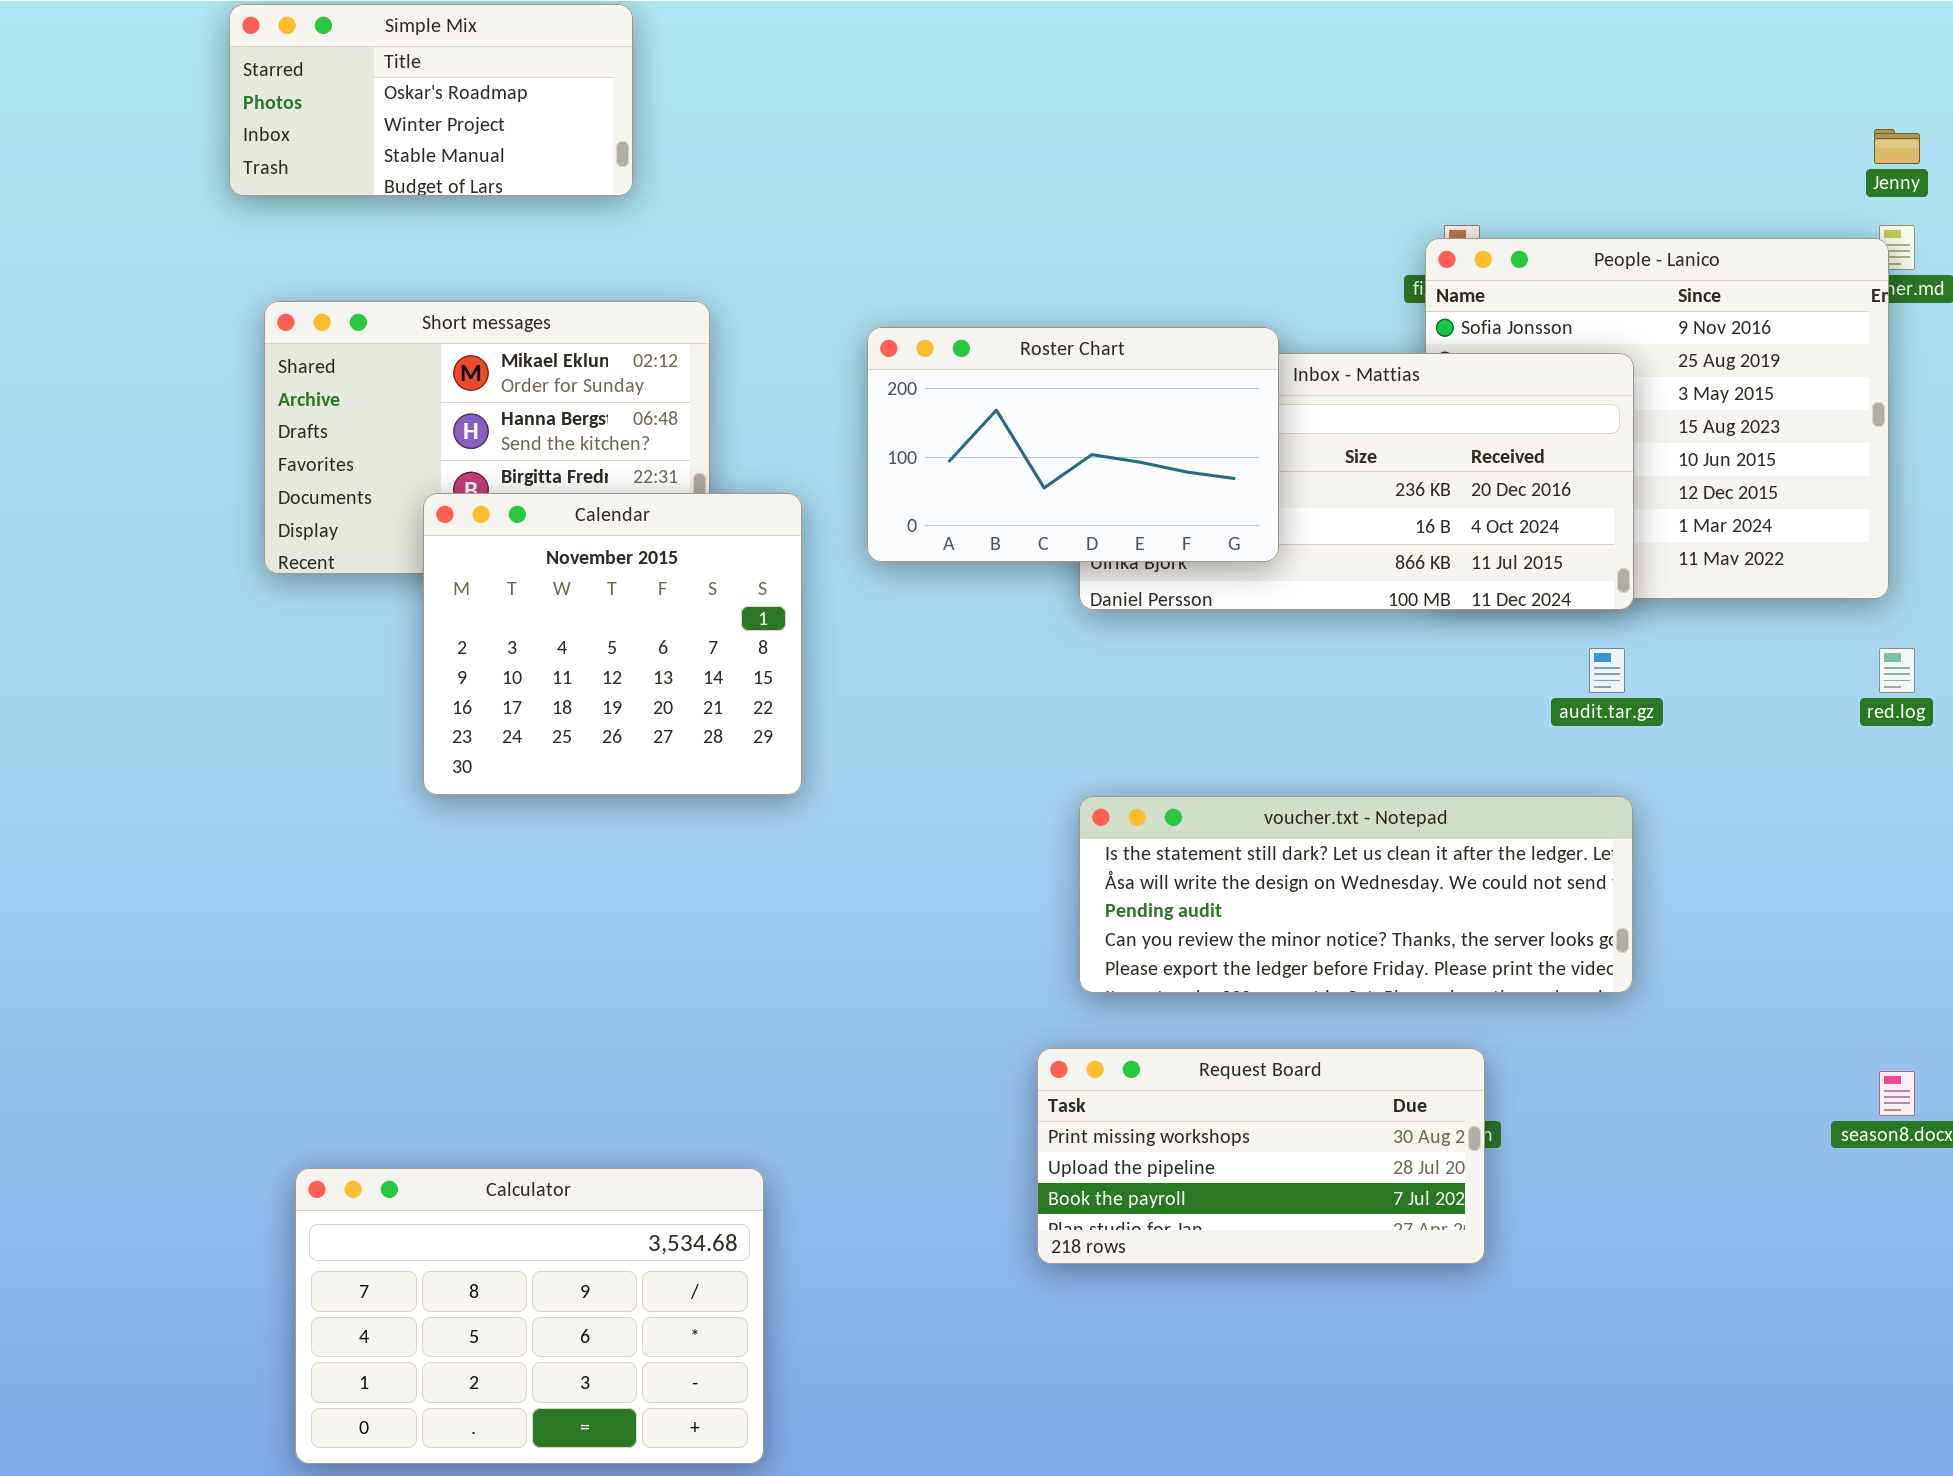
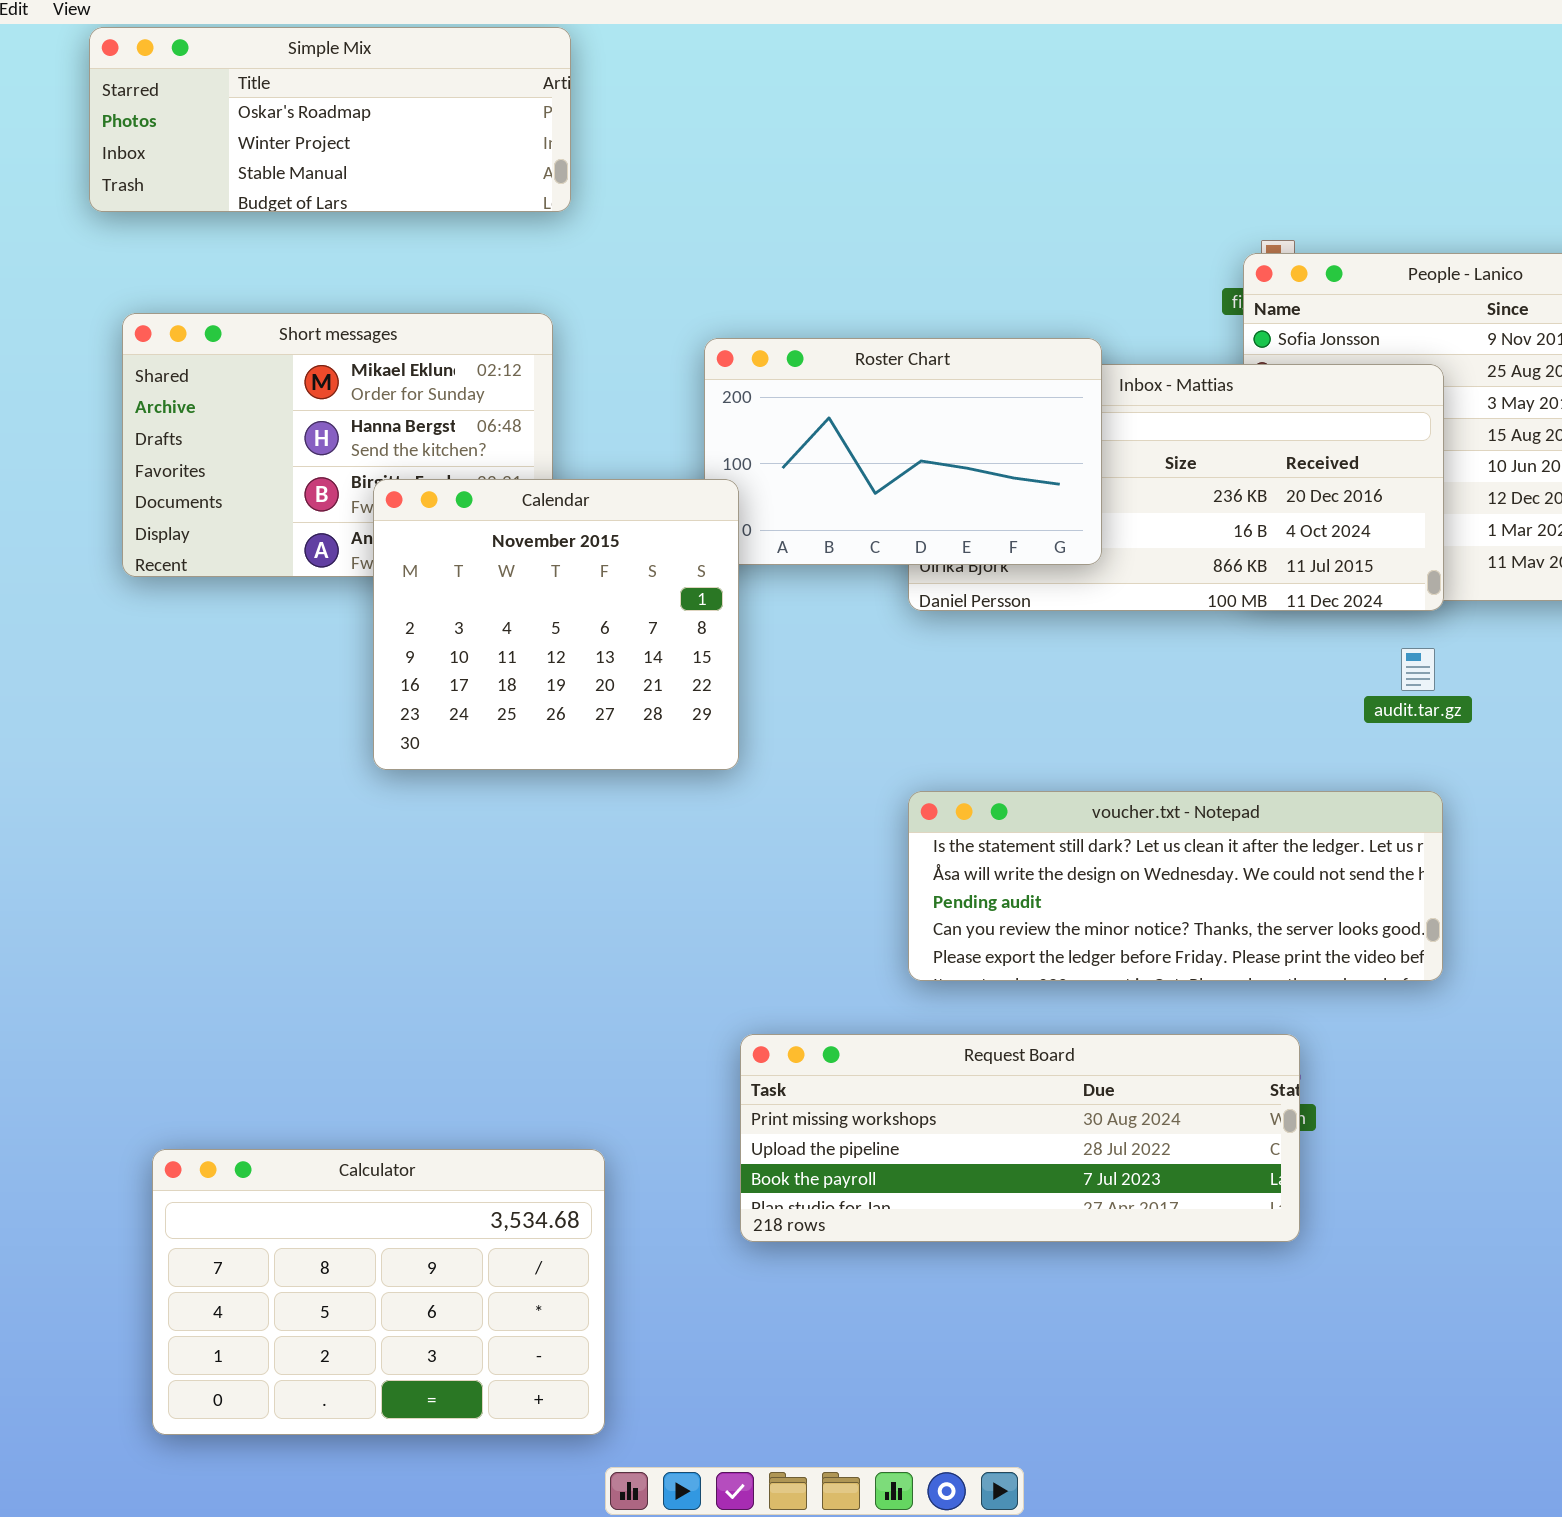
Simple Mix: [229,4,633,196] -> [89,27,571,212], resized
Calendar: [423,493,802,795] -> [373,479,739,770], moved
Request Board: [1037,1048,1485,1264] -> [740,1034,1300,1242], resized

